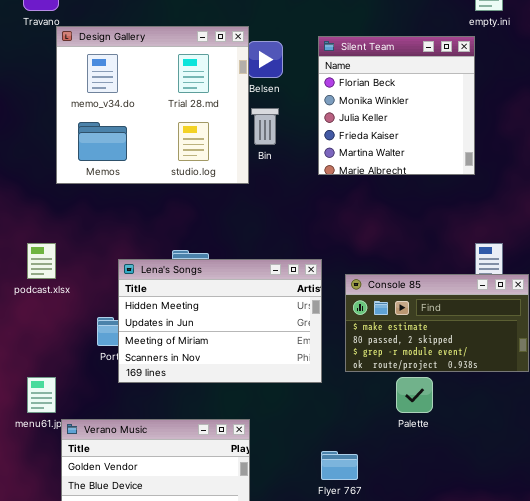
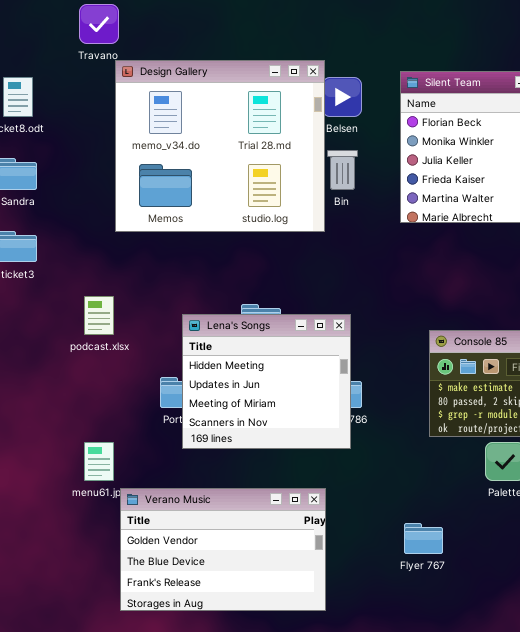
Lena's Songs: [118,259,322,383] -> [182,314,351,449], resized

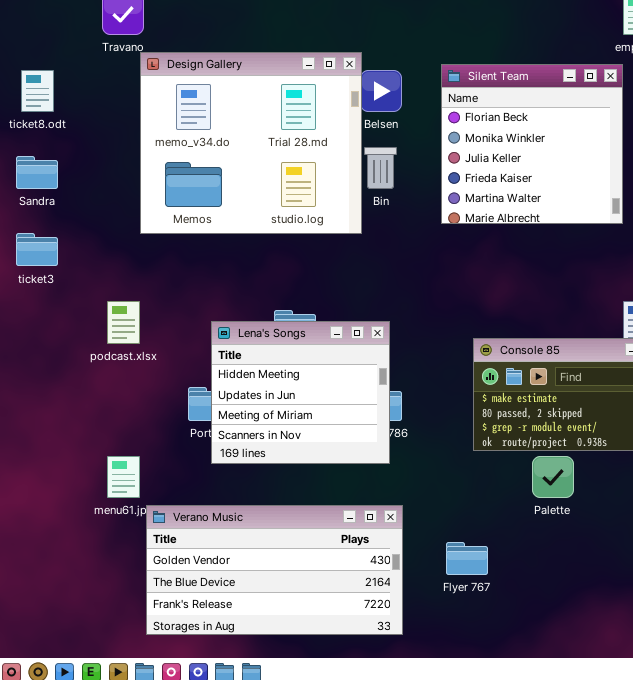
Verano Music: [120,488,326,611] -> [146,505,403,635], resized

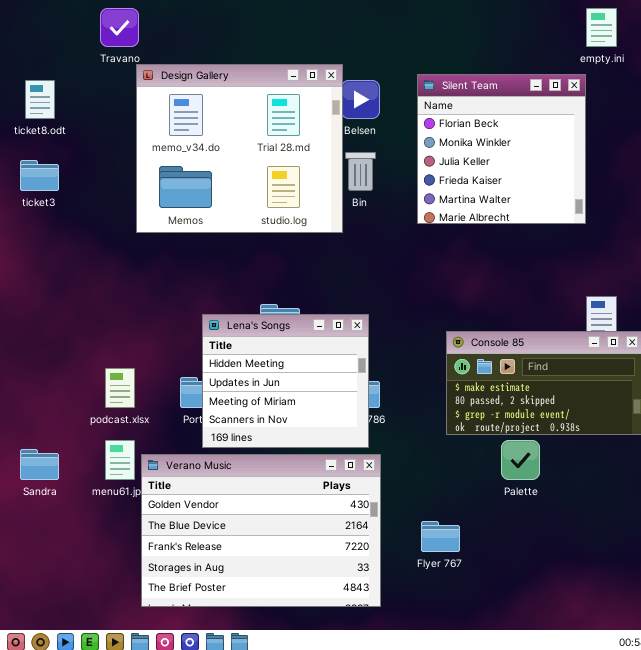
Sandra: [16,156,58,189] -> [20,449,59,480], moved
ticket3: [16,233,58,266] -> [20,160,59,191], moved
podcast.xlsx: [107,301,140,344] -> [105,368,135,408], moved
Verano Music: [146,505,403,635] -> [141,454,381,607], resized

